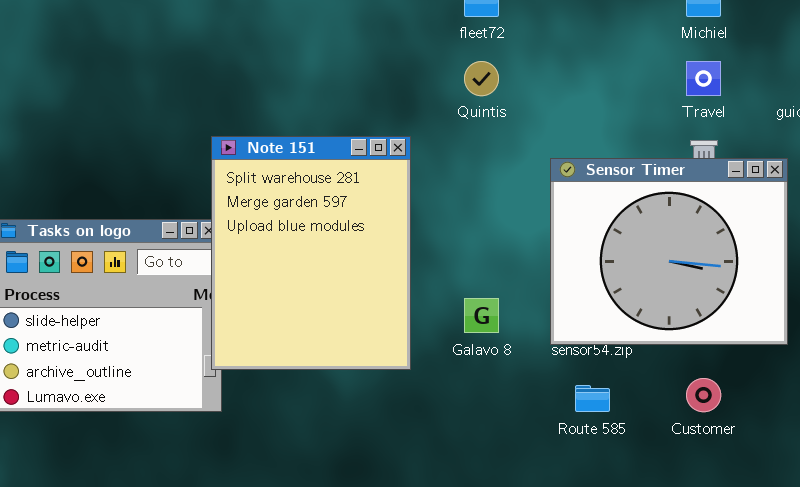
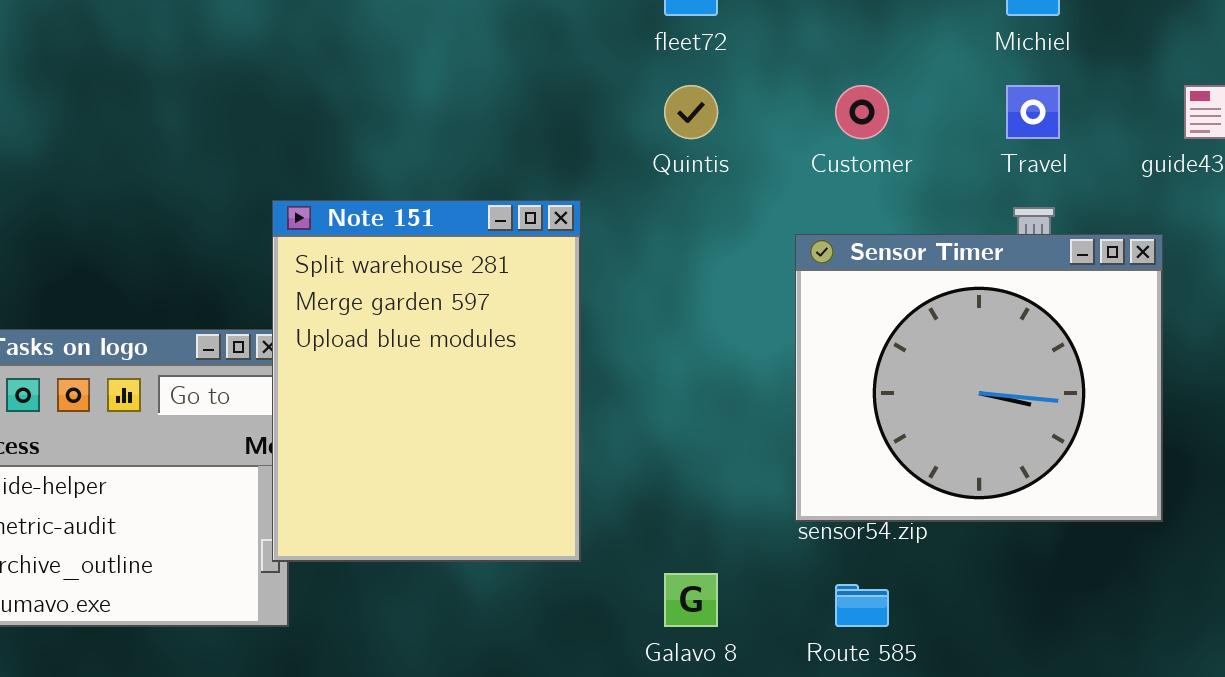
Galavo 8: [464,298,499,333] -> [664,573,718,627], moved
Customer: [686,378,721,412] -> [835,85,889,139], moved

